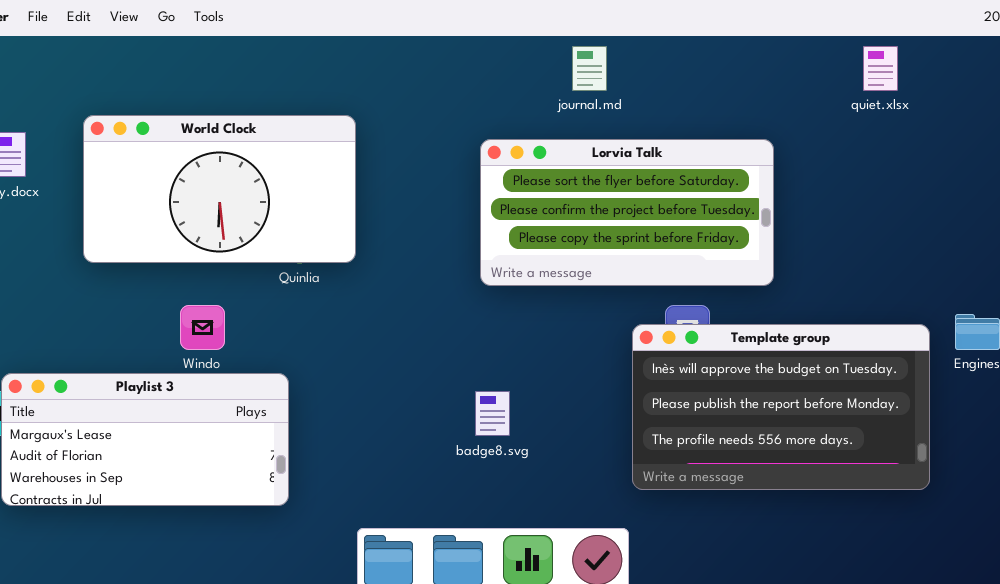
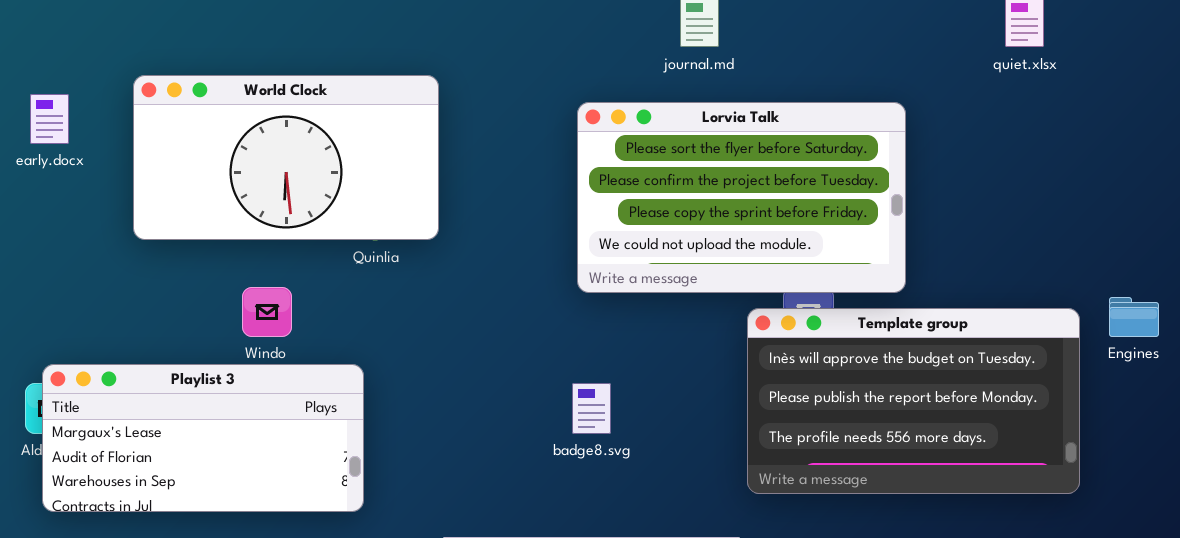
Lorvia Talk: [480,139,774,286] -> [577,102,906,293], resized

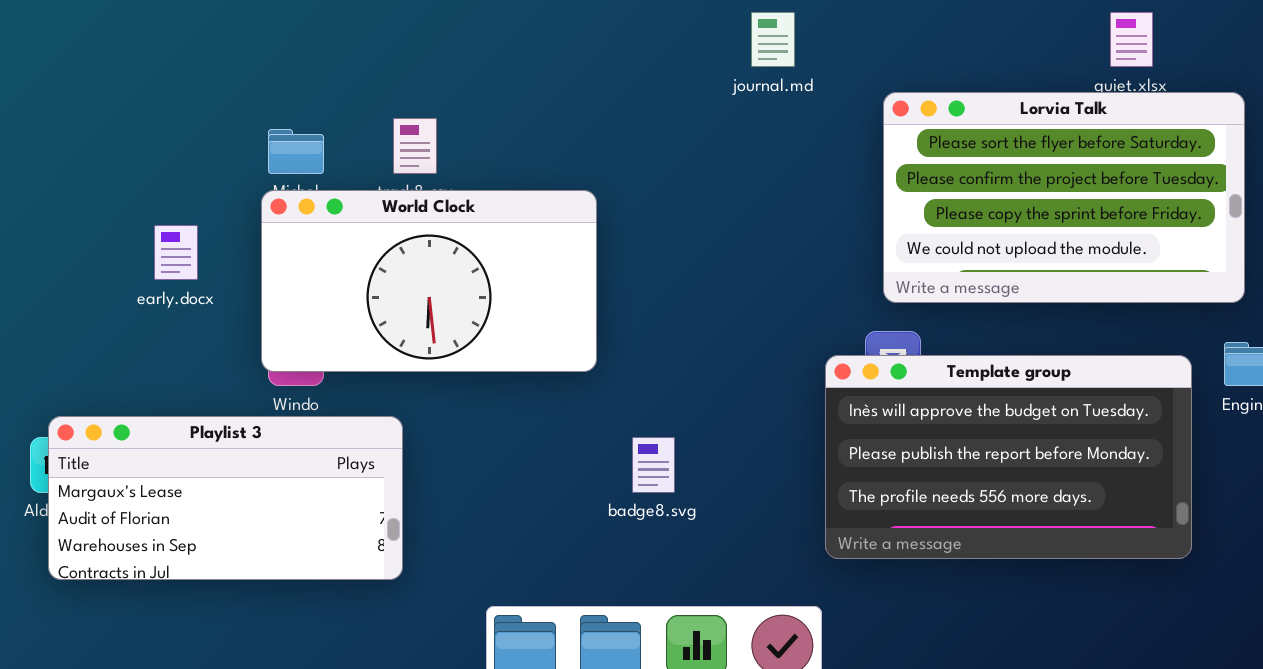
World Clock: [133,75,439,240] -> [261,190,597,372], moved
early.docx: [30,94,69,144] -> [154,225,198,280], moved
Lorvia Talk: [577,102,906,293] -> [883,92,1245,303], moved

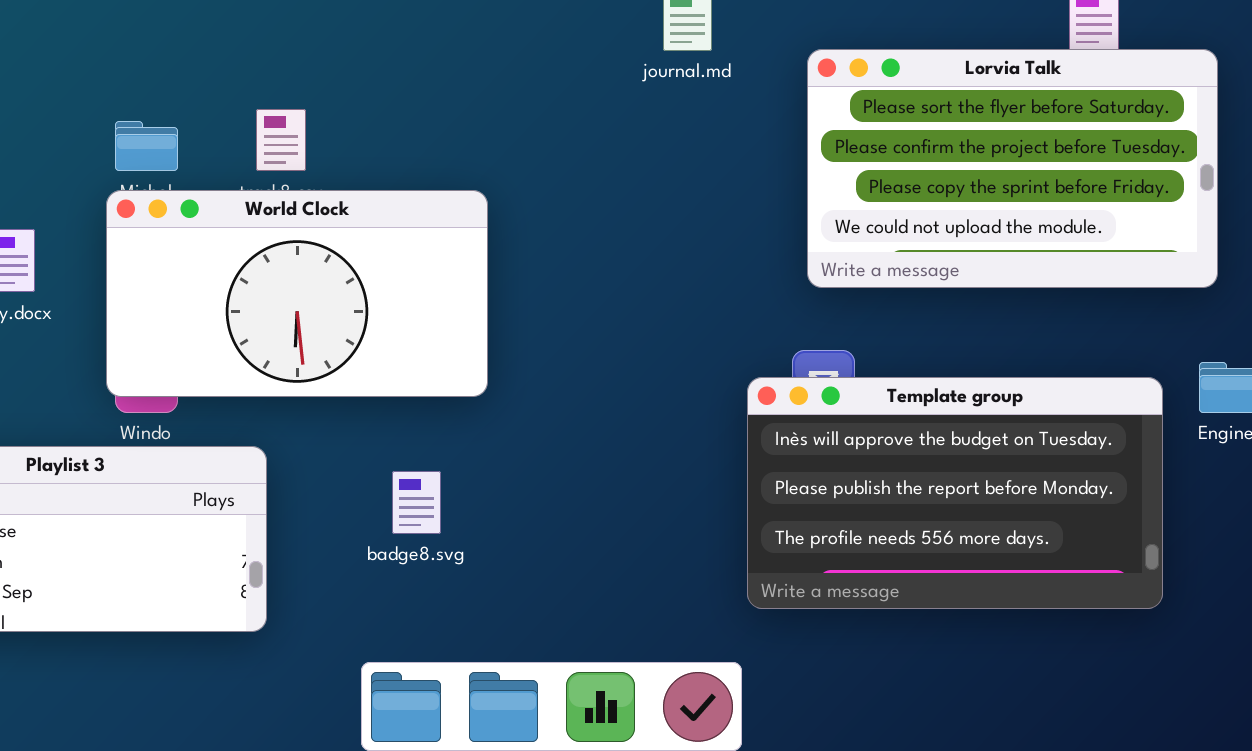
Lorvia Talk: [883,92,1245,303] -> [807,49,1218,288], moved
badge8.svg: [632,437,675,493] -> [392,471,441,534], moved

